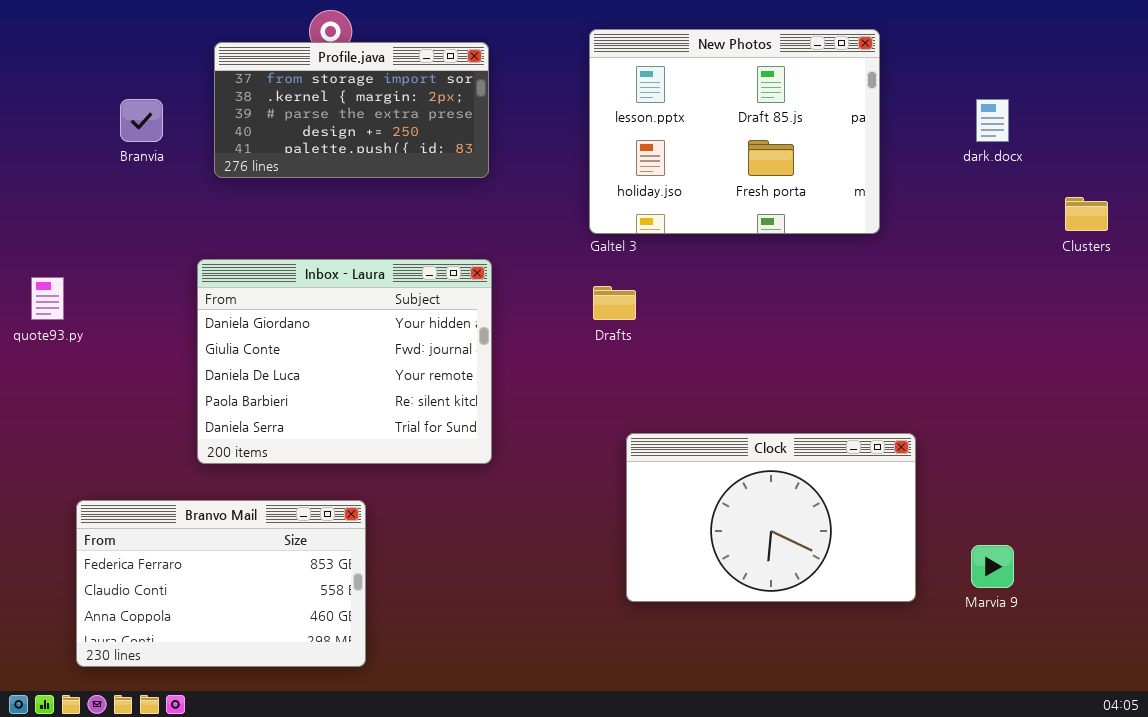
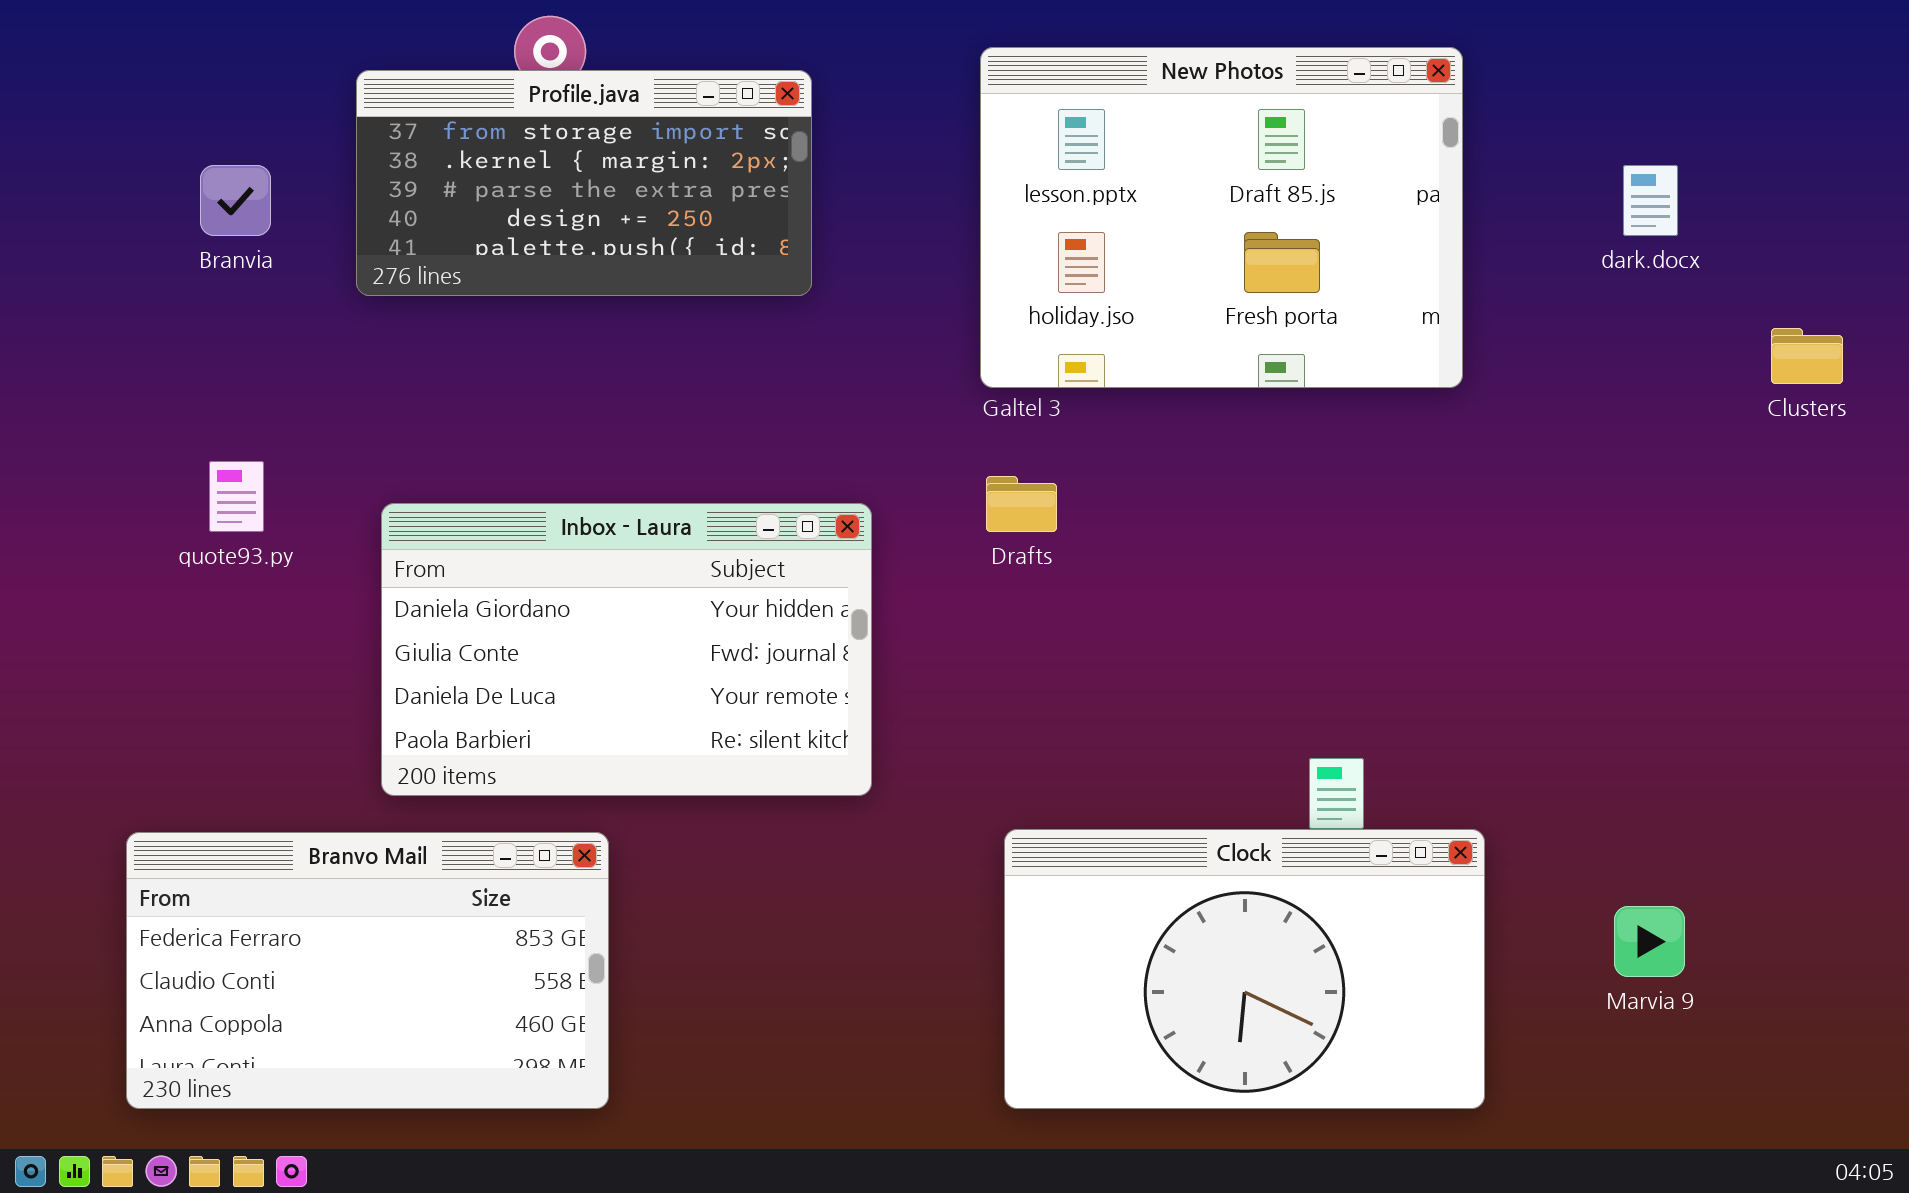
Inbox - Laura: [197,259,492,464] -> [381,503,872,796], moved, resized
quote93.py: [31,277,64,320] -> [209,461,264,532], moved
Clock: [626,433,916,602] -> [1004,829,1485,1109], moved

